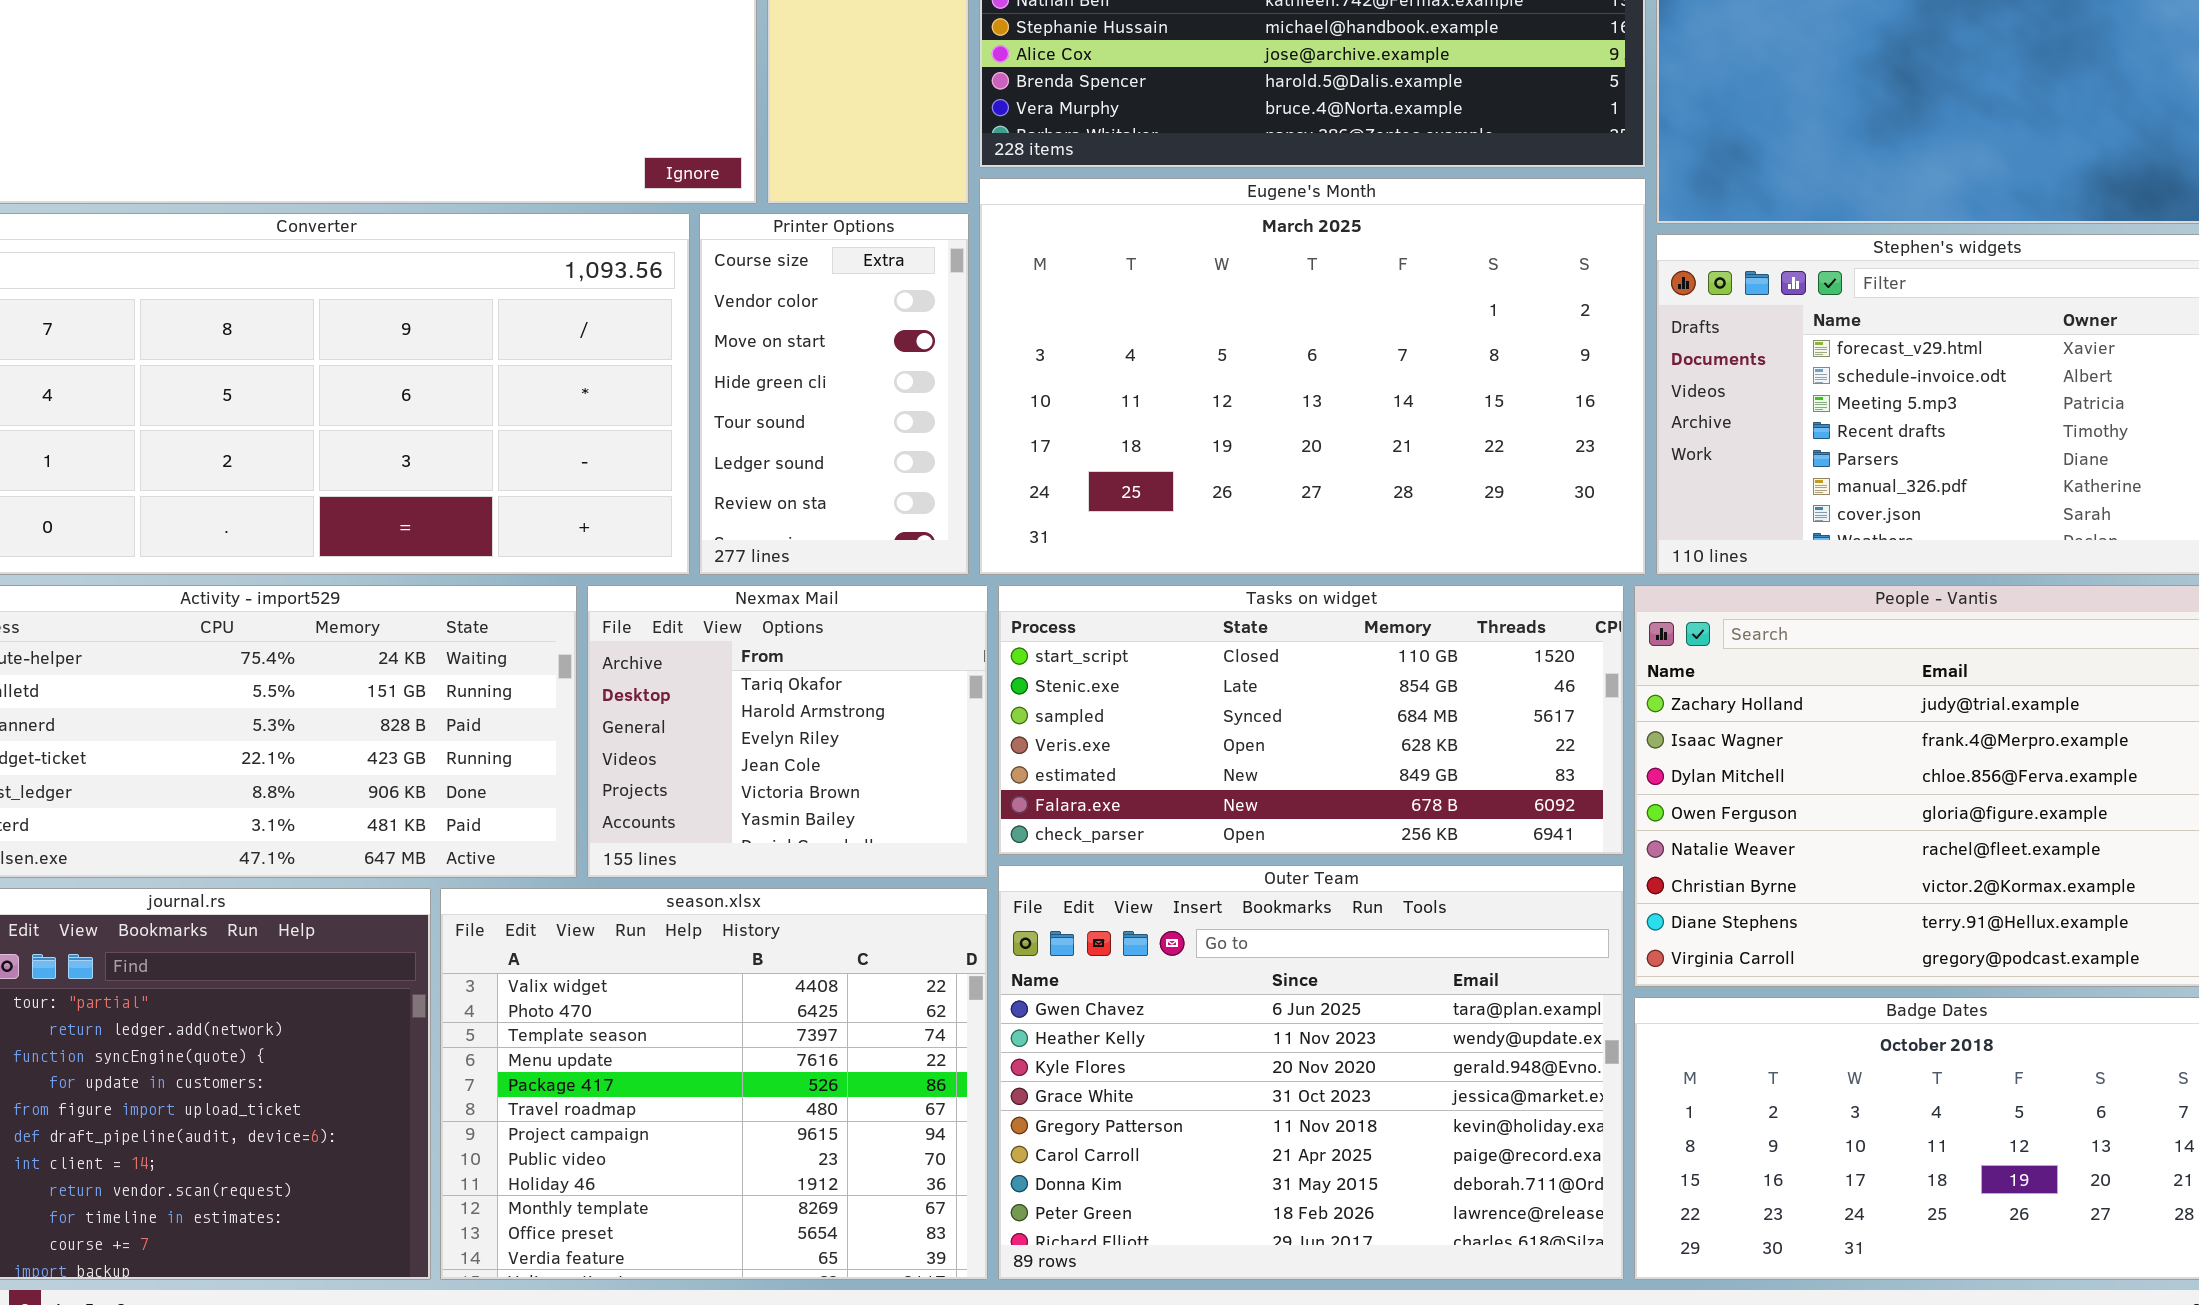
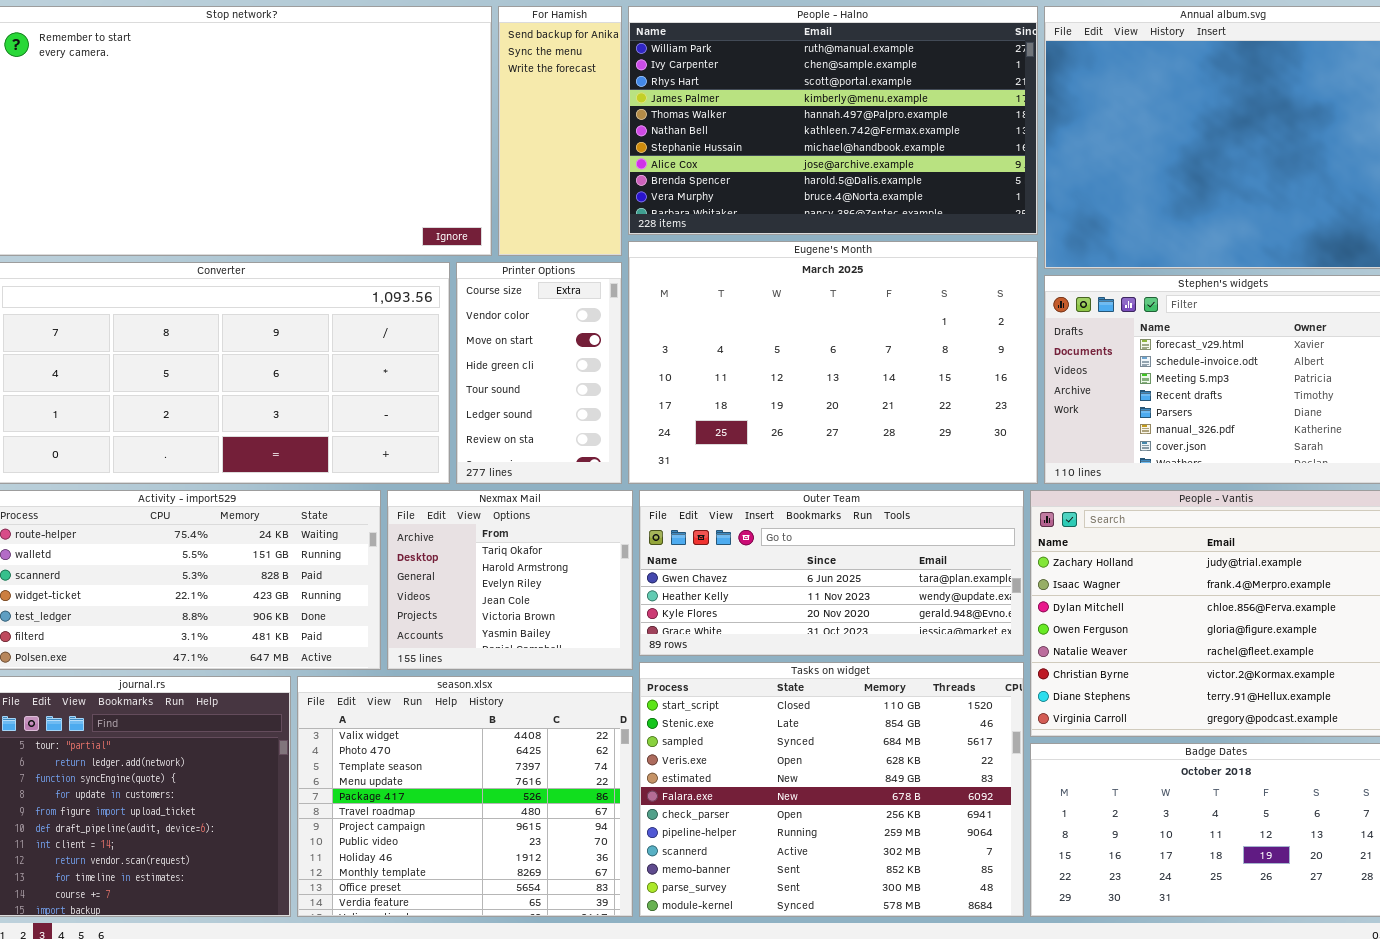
Tasks on widget: [998,585,1624,855] -> [639,662,1024,917], moved, resized
Outer Team: [998,865,1624,1280] -> [639,490,1024,656], moved, resized

